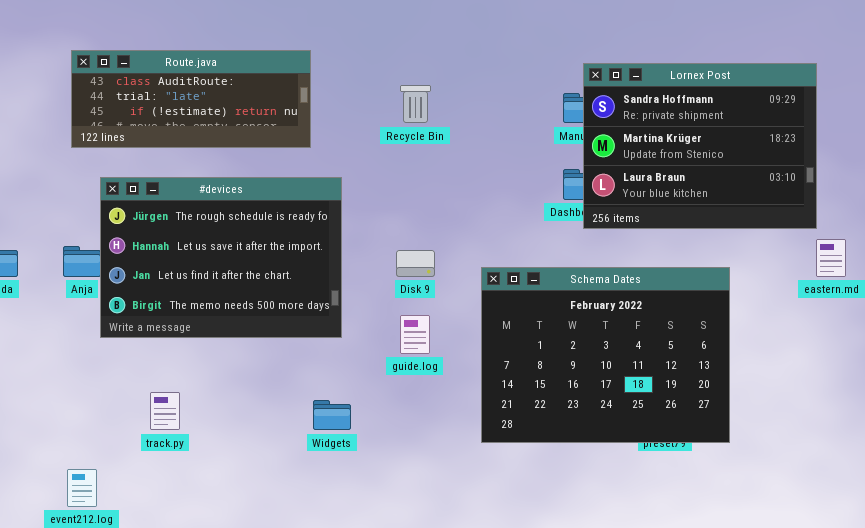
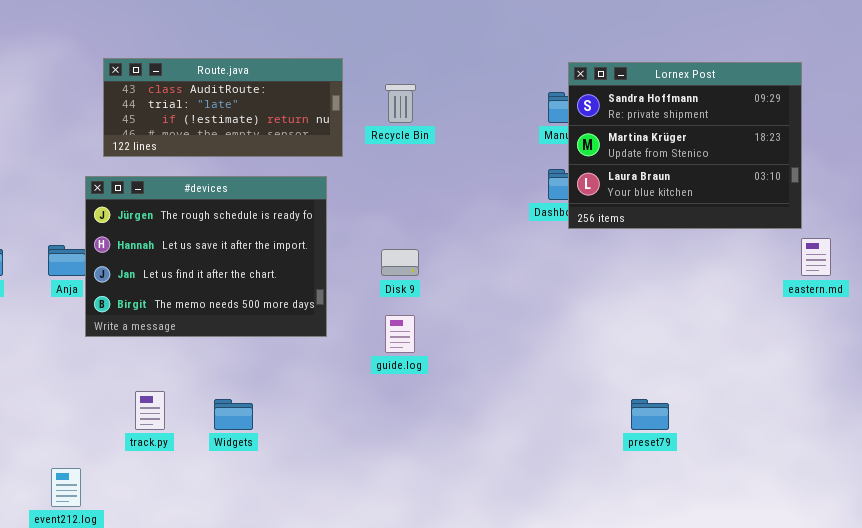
Route.java: [71,50,311,148] -> [103,58,343,157], moved
Schema Dates: [481,267,730,443] -> none, closed
Widgets: [313,400,351,430] -> [214,399,253,430], moved

